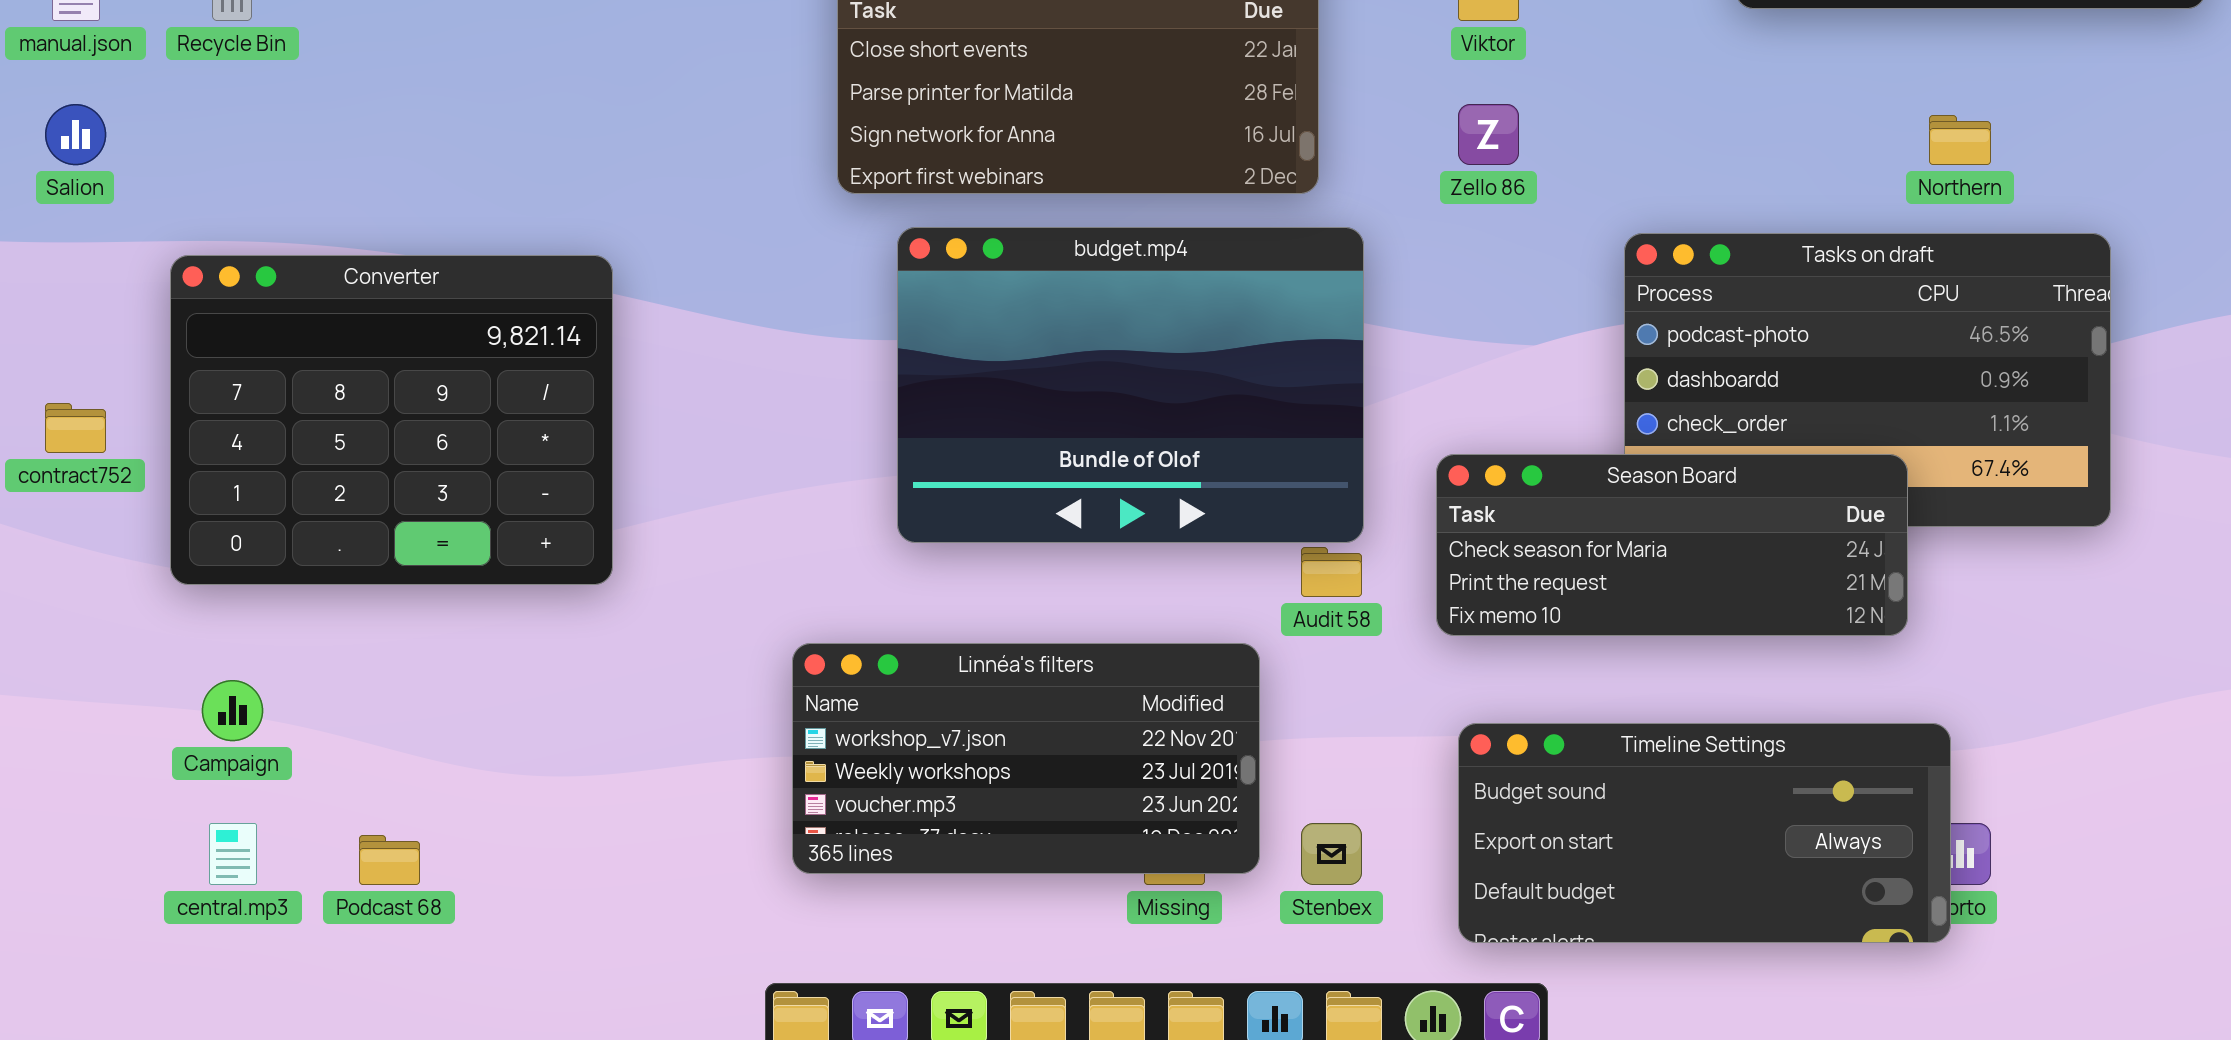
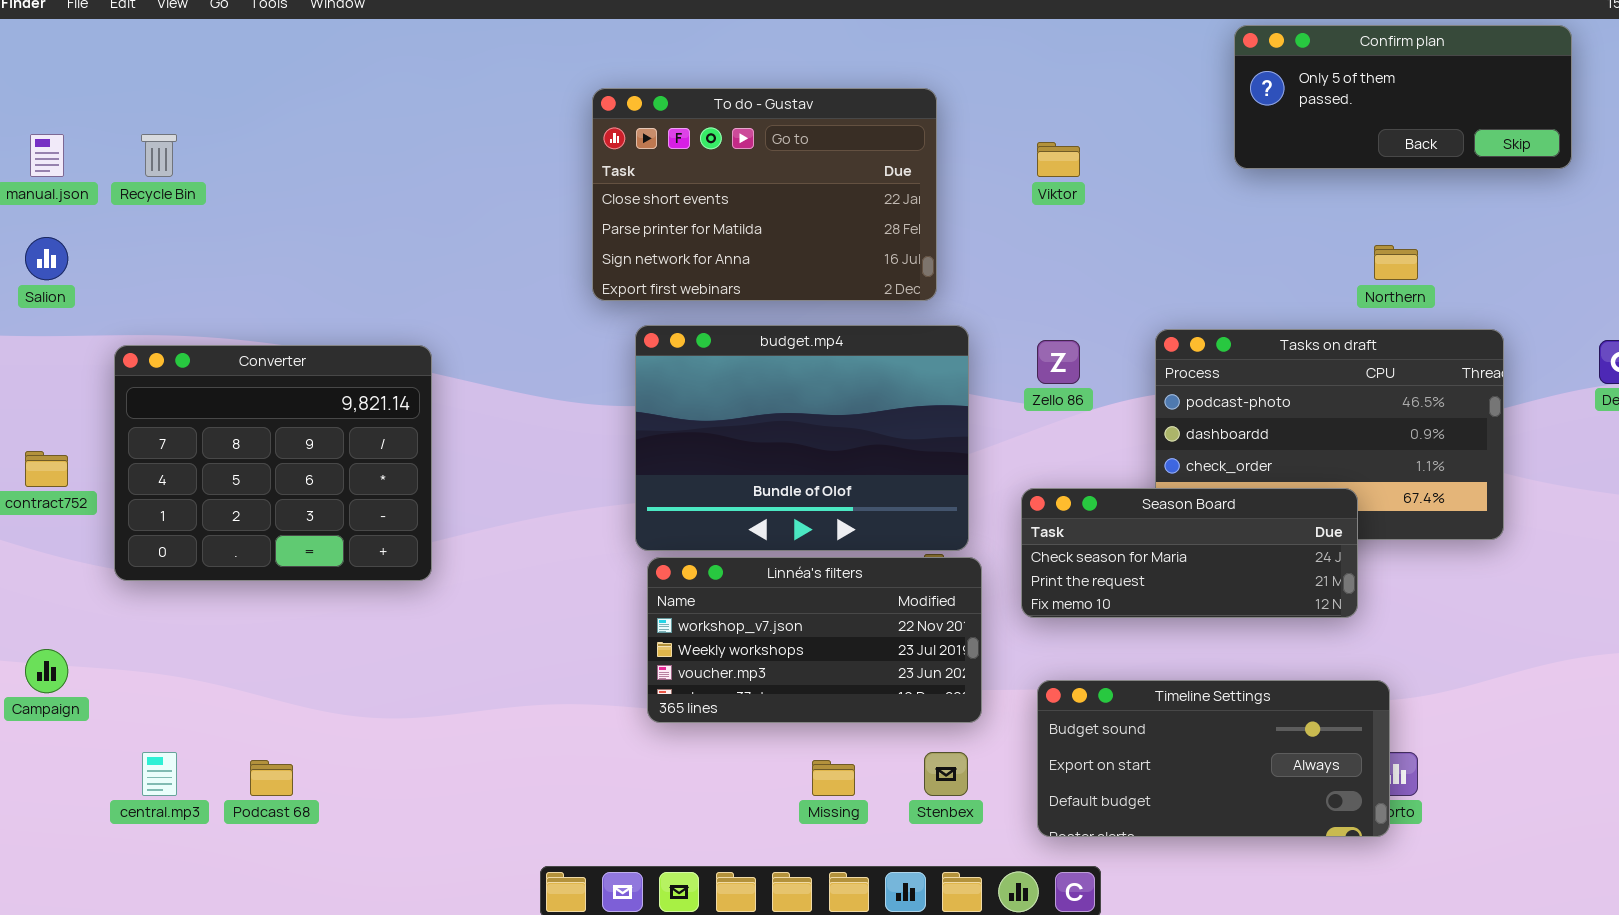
Zello 86: [1458,104,1519,165] -> [1037,340,1080,384], moved
Linnéa's filters: [792,643,1260,874] -> [647,557,982,723], moved
Campaign: [202,680,263,741] -> [25,649,68,693], moved

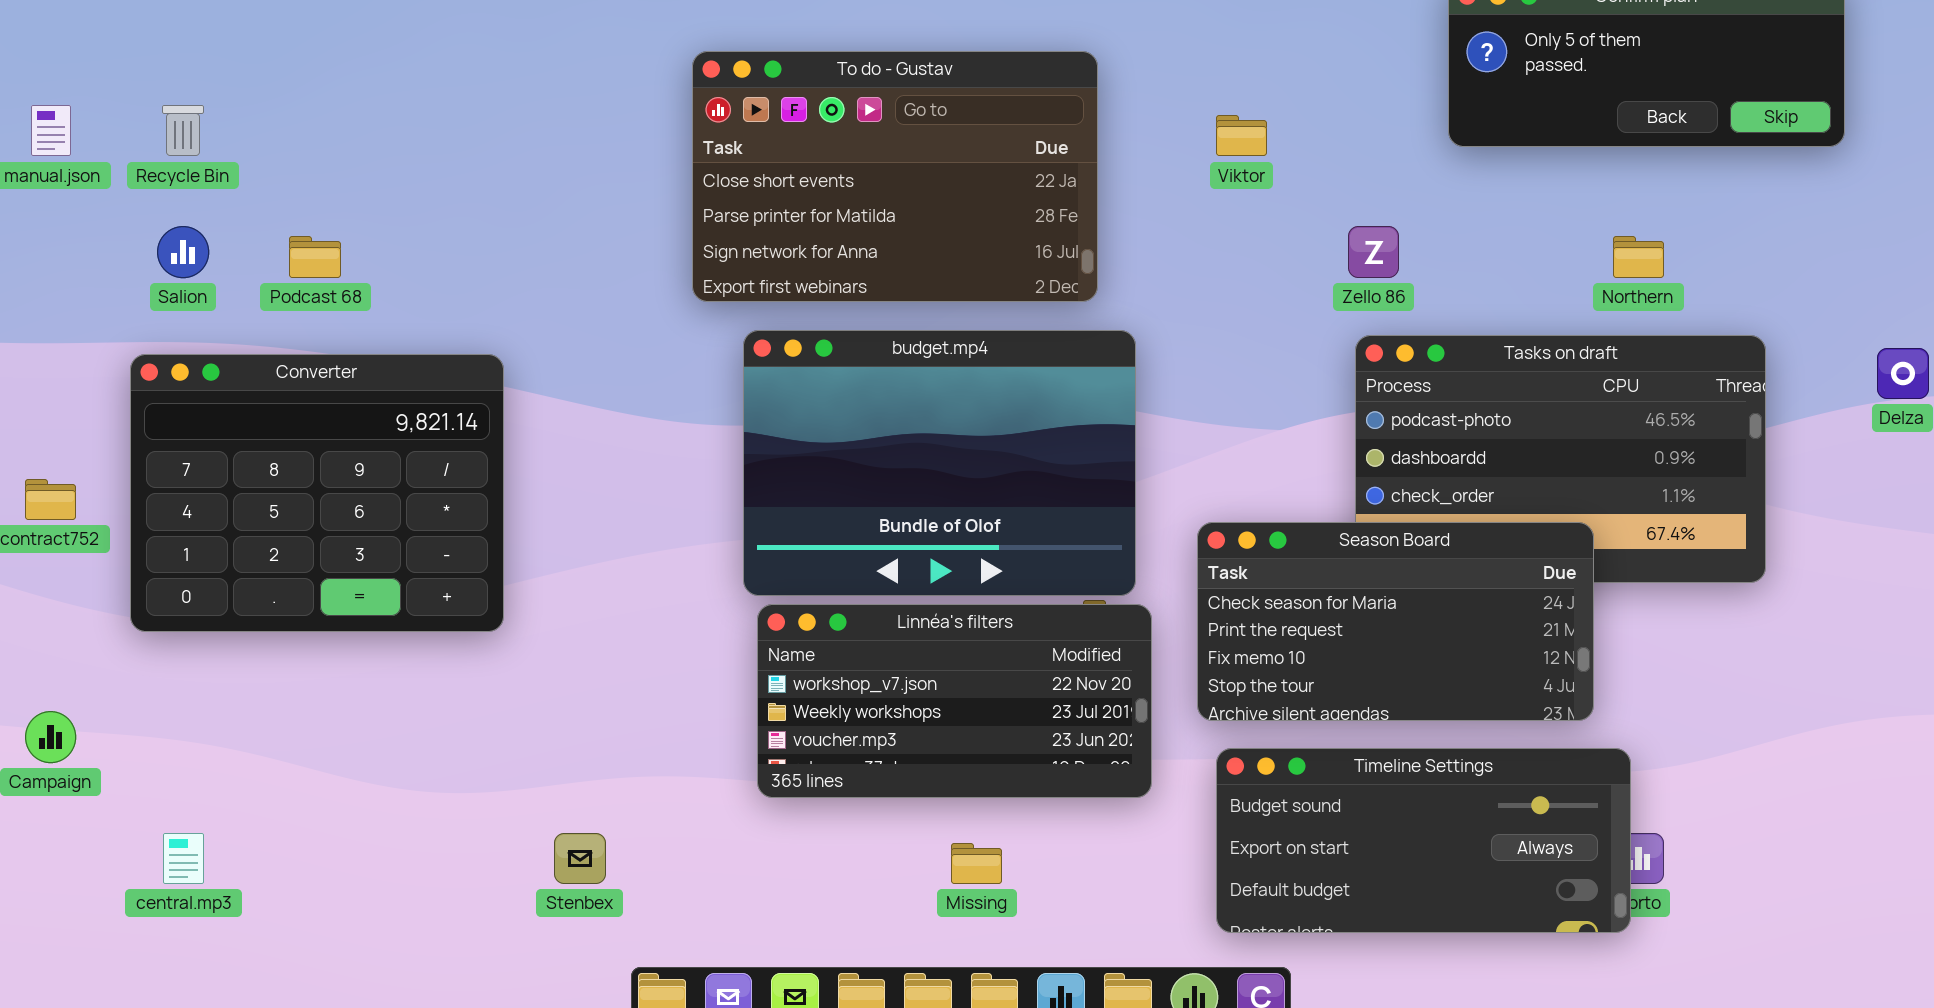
Salion: [25,237,68,280] -> [157,226,209,278], moved
Zello 86: [1037,340,1080,384] -> [1348,226,1399,278], moved
Season Board: [1021,488,1358,618] -> [1197,522,1594,721], resized
Stenbex: [924,752,968,796] -> [554,833,606,884], moved
Podcast 68: [250,760,293,796] -> [289,236,341,278], moved

